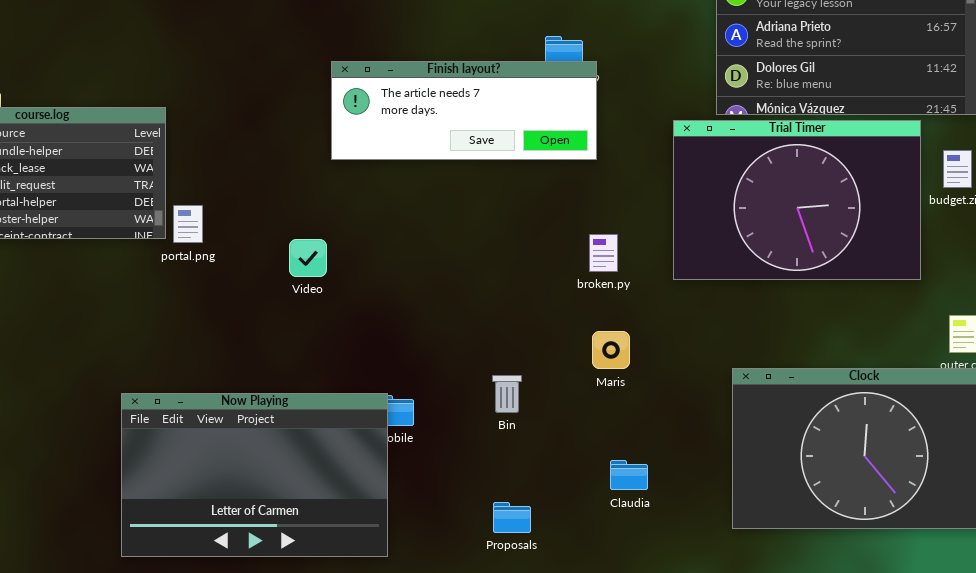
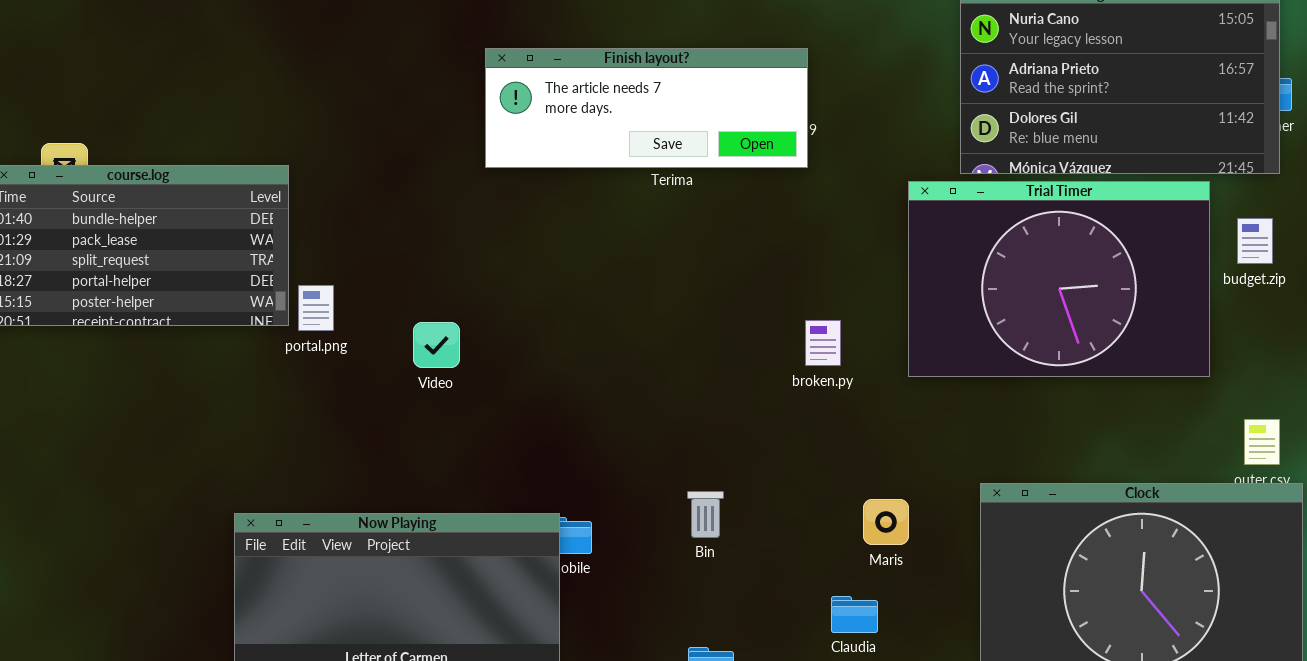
Finish layout?: [331,61,597,160] -> [485,48,808,168], moved
Video: [289,239,327,277] -> [413,322,460,368], moved
Maris: [592,331,630,369] -> [863,499,909,545], moved

